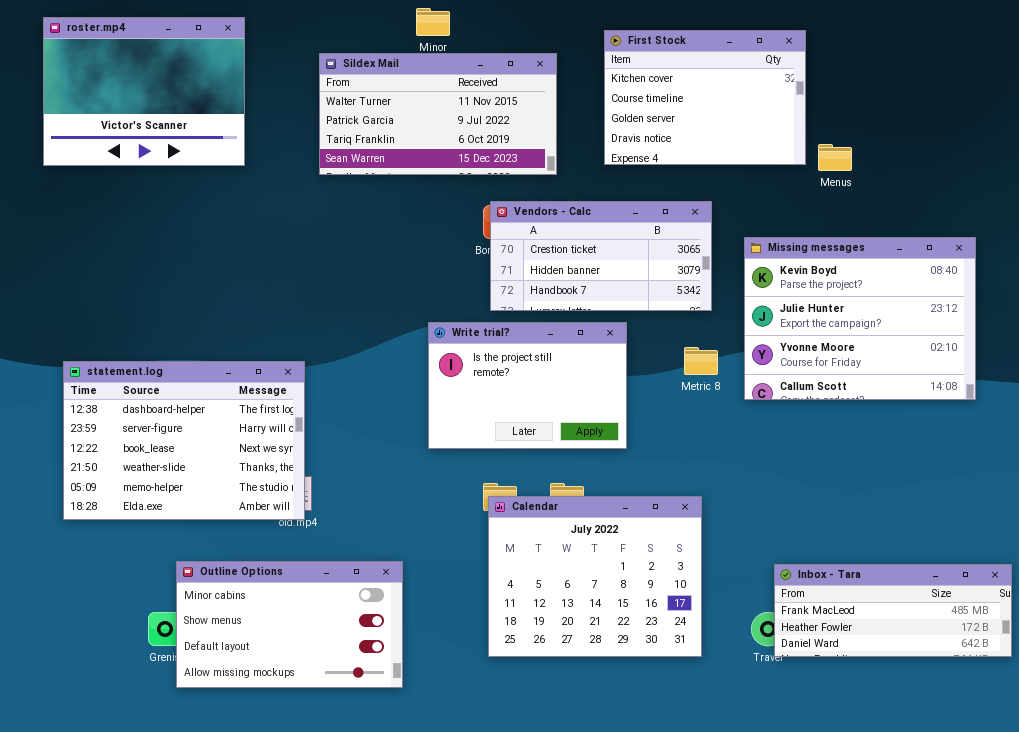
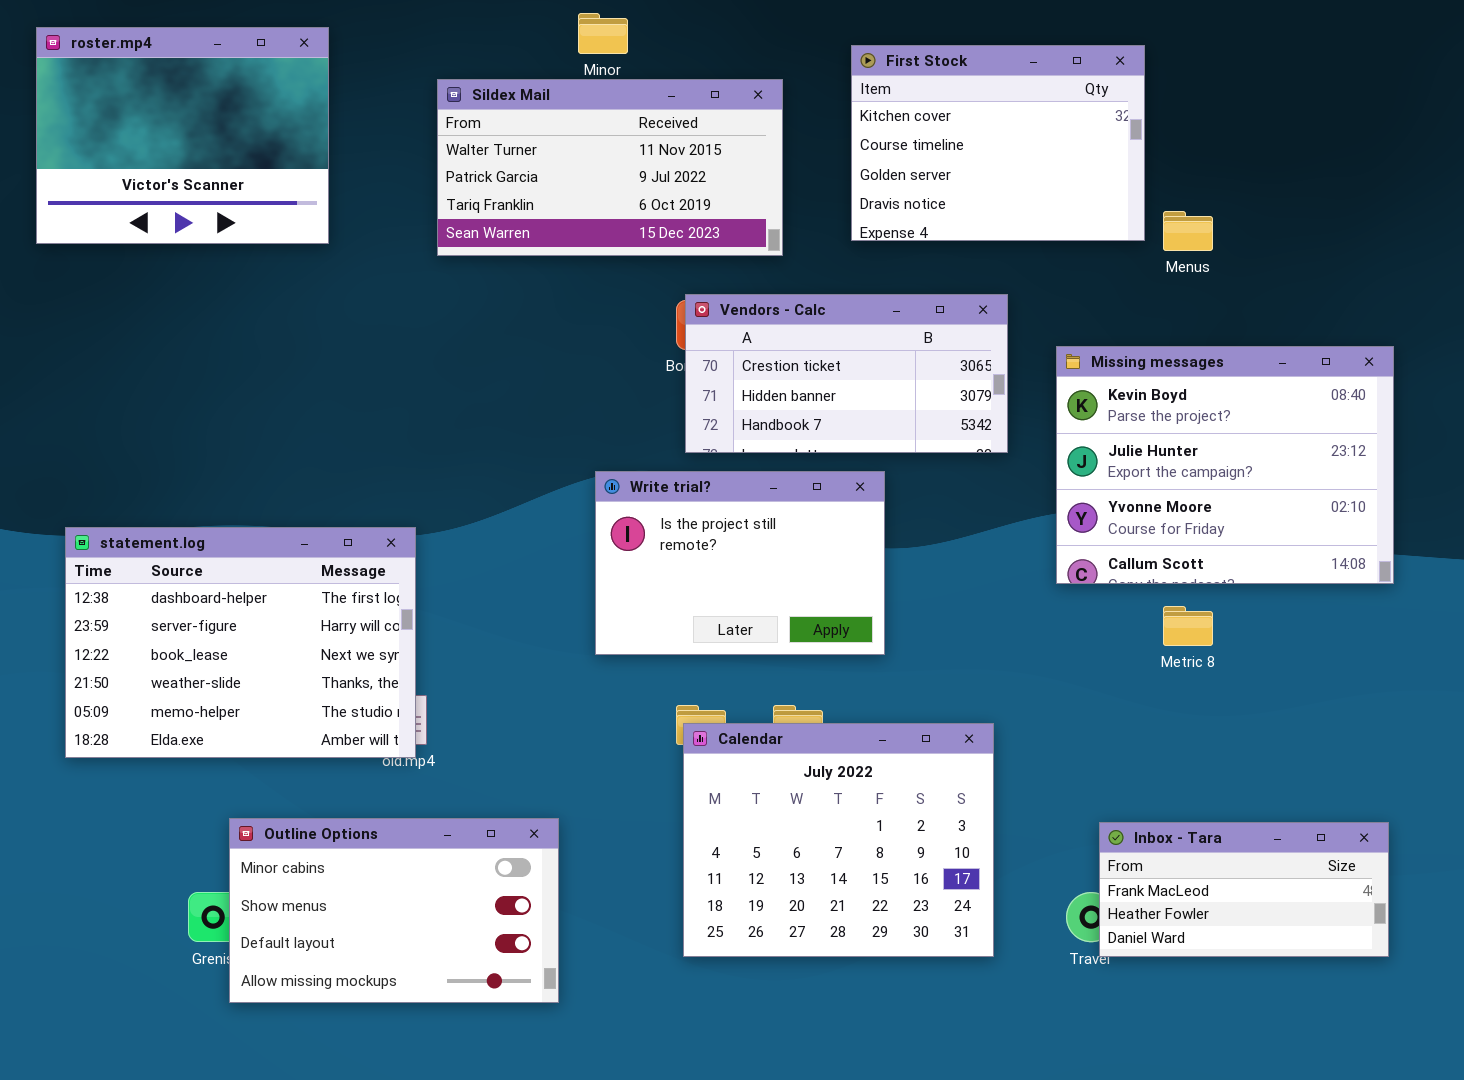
Metric 8: [684,347,718,375] -> [1163,606,1213,646], moved
Inbox - Tara: [774,564,1012,657] -> [1099,822,1389,957], resized

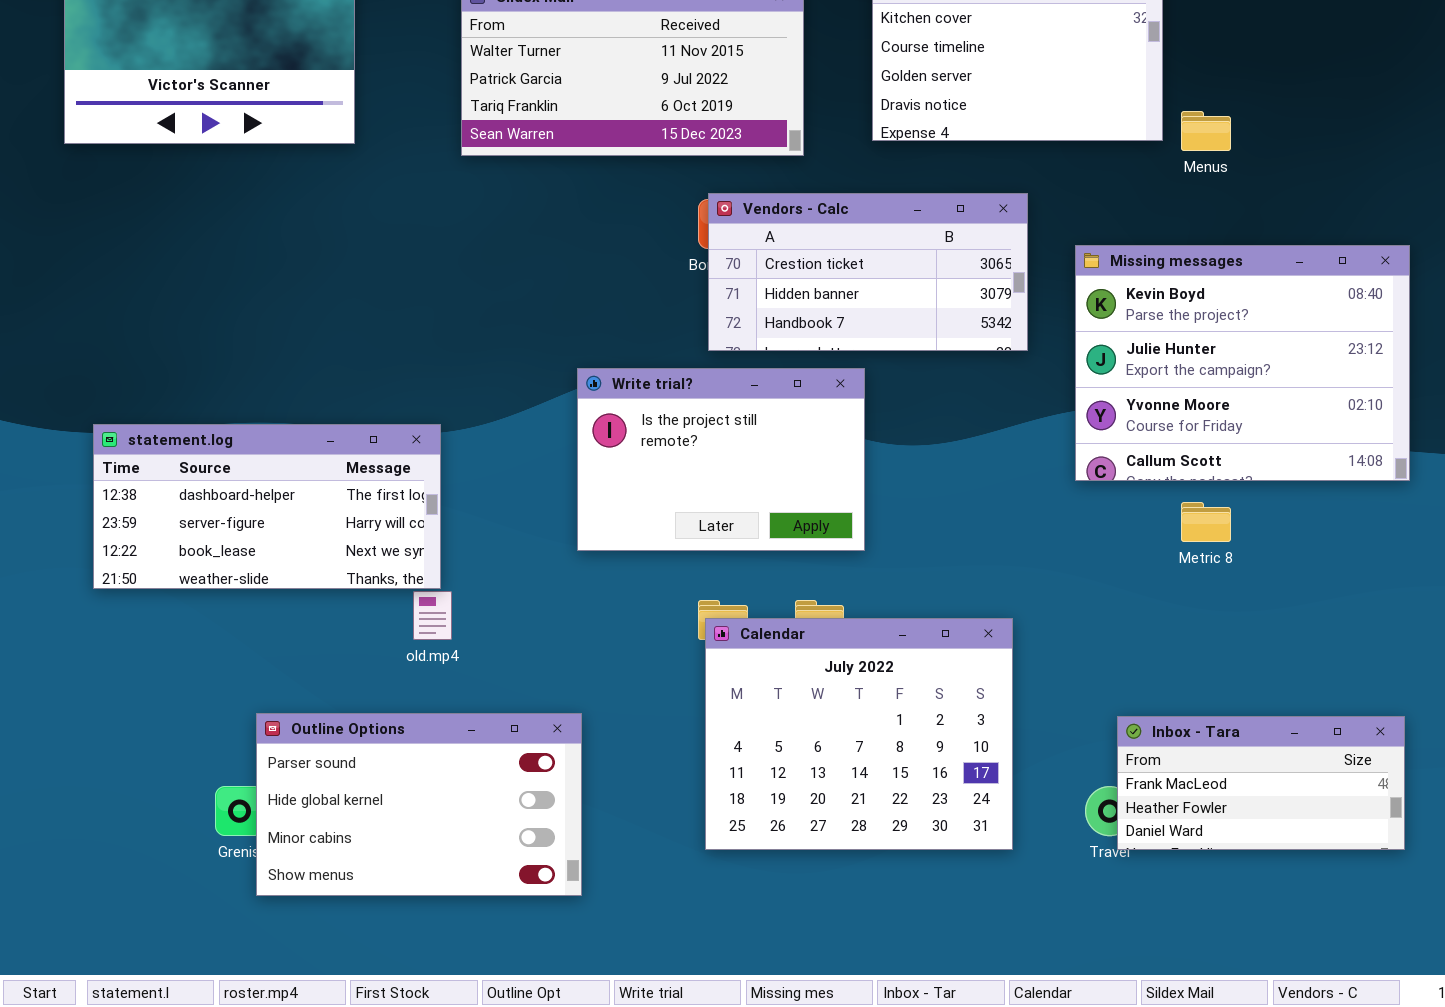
Write trial?: [595,471,885,655] -> [577,368,865,551], moved
statement.log: [65,527,416,758] -> [93,424,441,589], resized
Outline Options: [229,818,559,1003] -> [256,713,582,896], scrolled up 2 rows

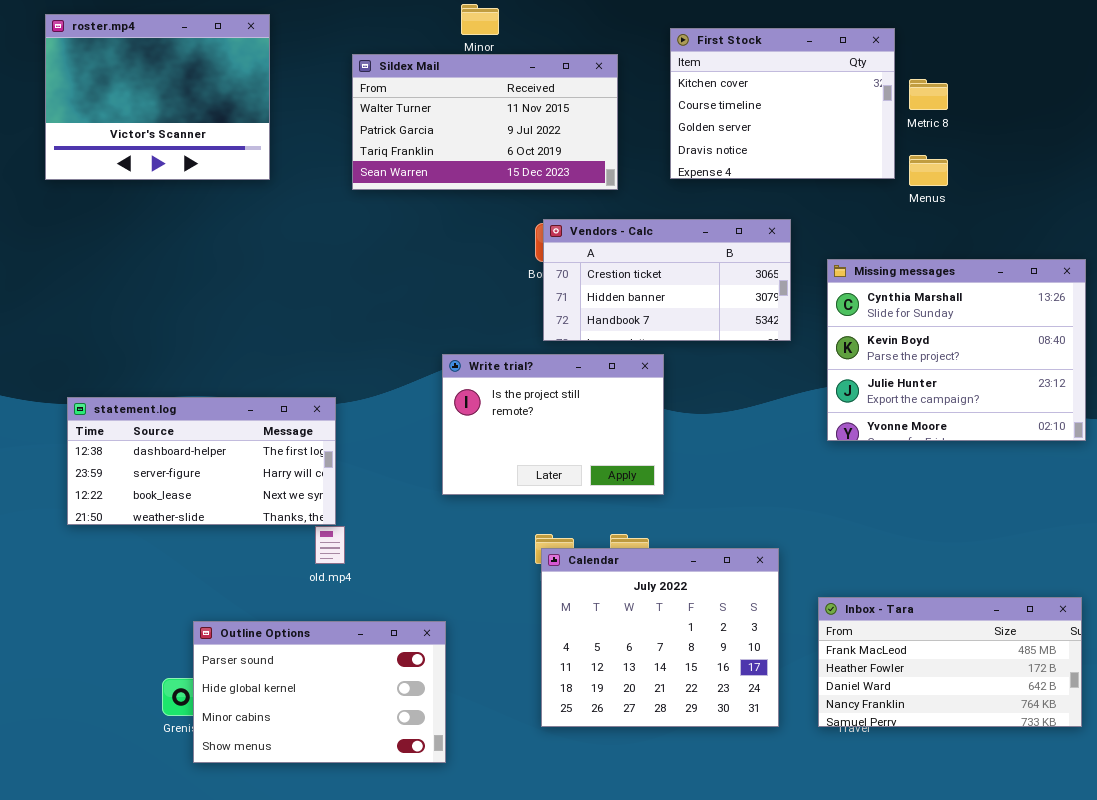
Missing messages: [1075,245,1410,481] -> [827,259,1086,441], scrolled up 1 row
Metric 8: [1181,502,1231,542] -> [909,79,948,110], moved
Inbox - Tara: [1117,716,1405,850] -> [818,597,1082,727], resized

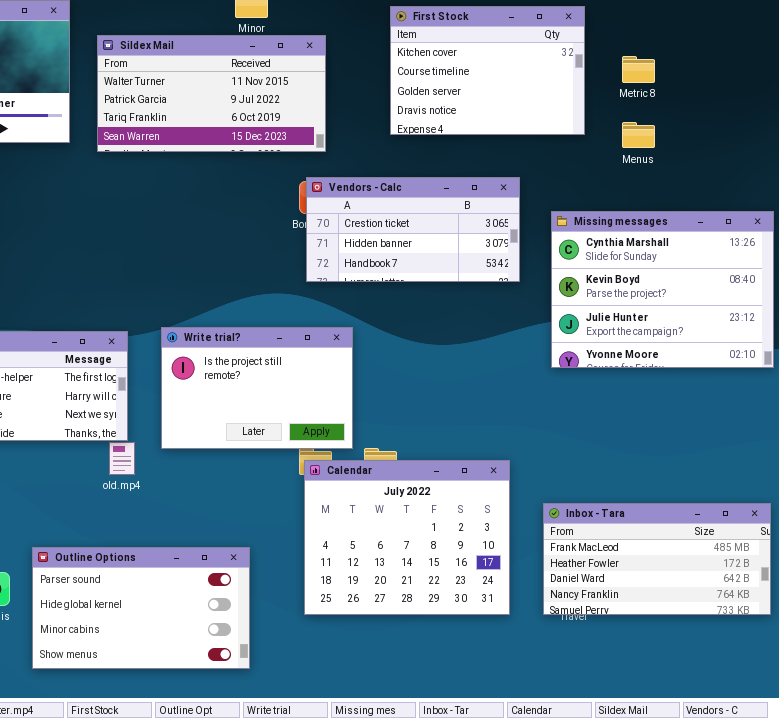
First Stock: [670,28,895,179] -> [390,6,585,135], moved
Sildex Mail: [352,54,618,190] -> [97,35,326,152], moved
Write trial?: [442,354,664,495] -> [161,327,353,449], moved
Outline Options: [193,621,446,763] -> [32,547,250,669], moved

